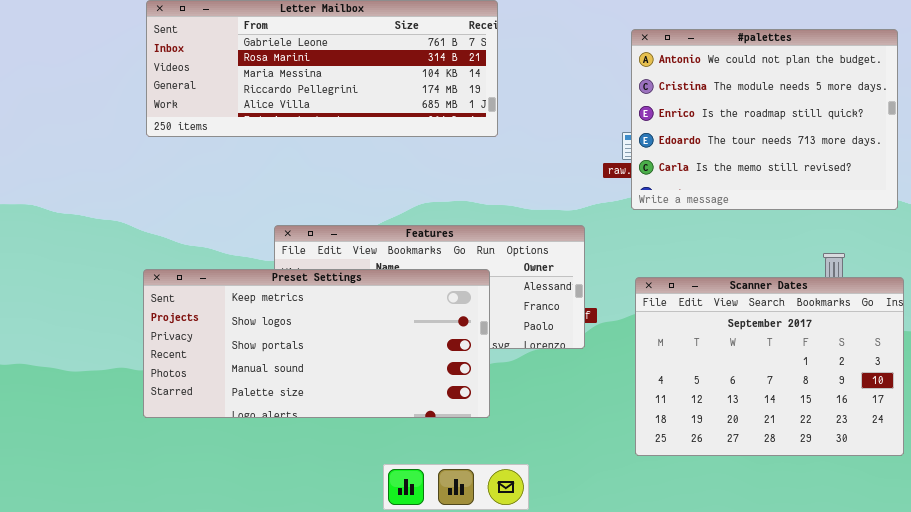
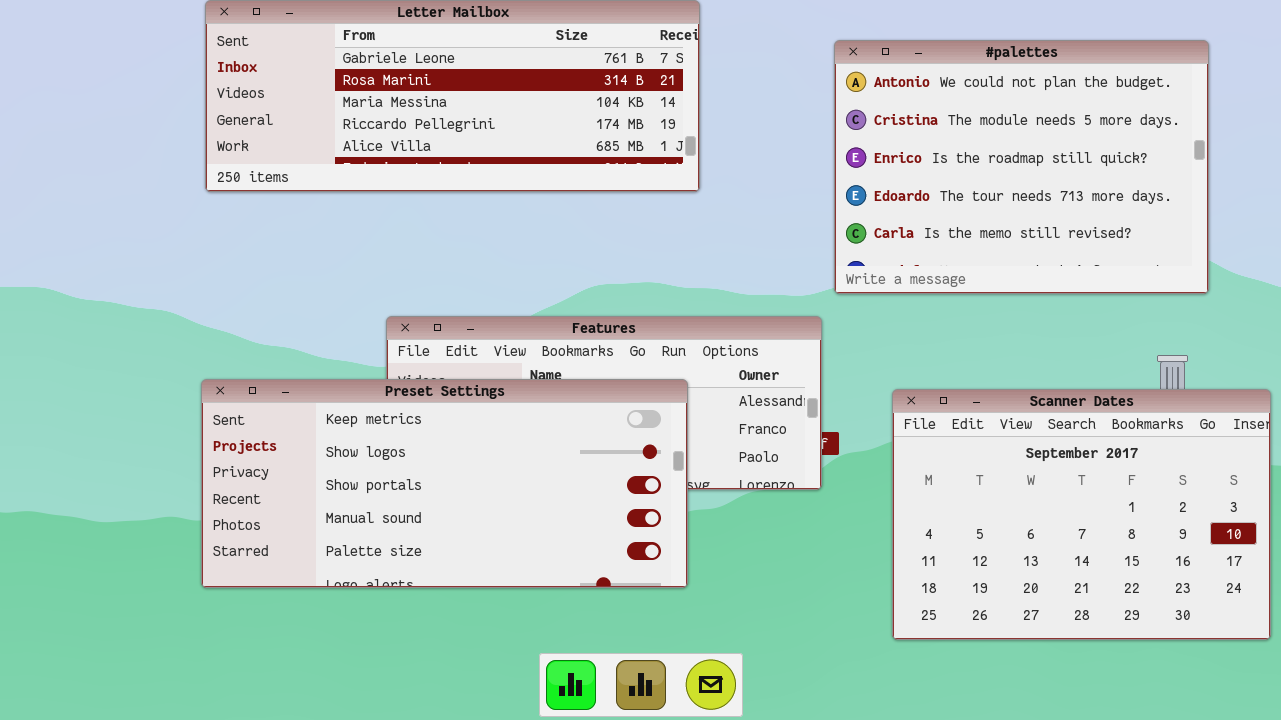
#palettes: [631,29,898,210] -> [834,40,1209,294], moved

